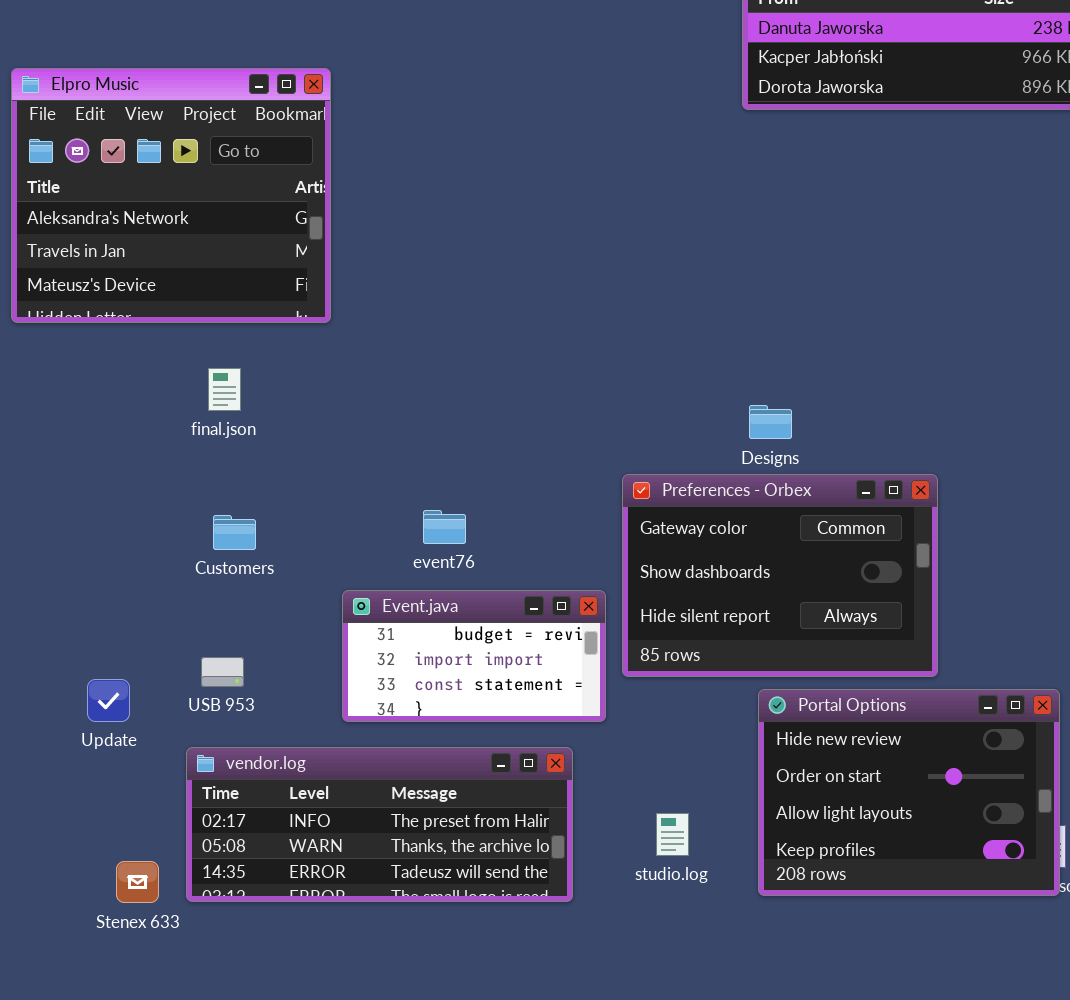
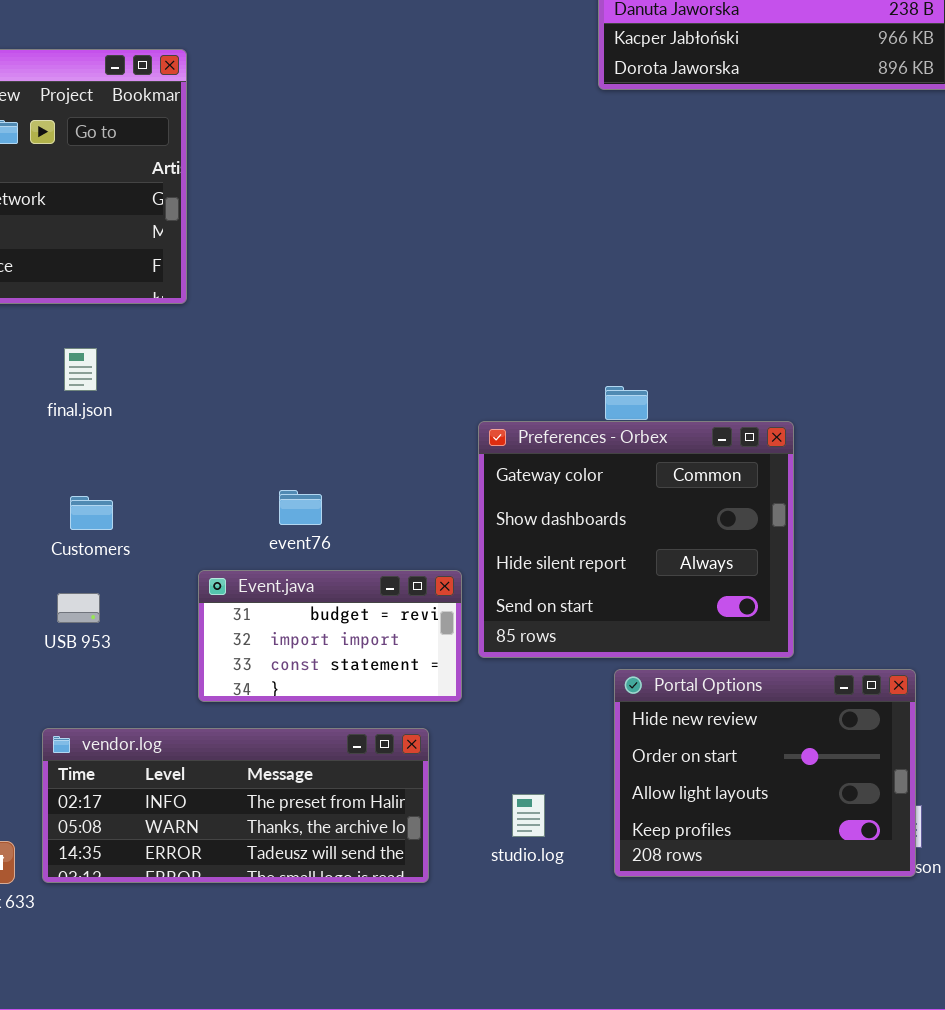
Preferences - Orbex: [622,474,938,677] -> [478,421,794,658], resized
USB 953: [201,657,244,687] -> [57,593,100,623], moved

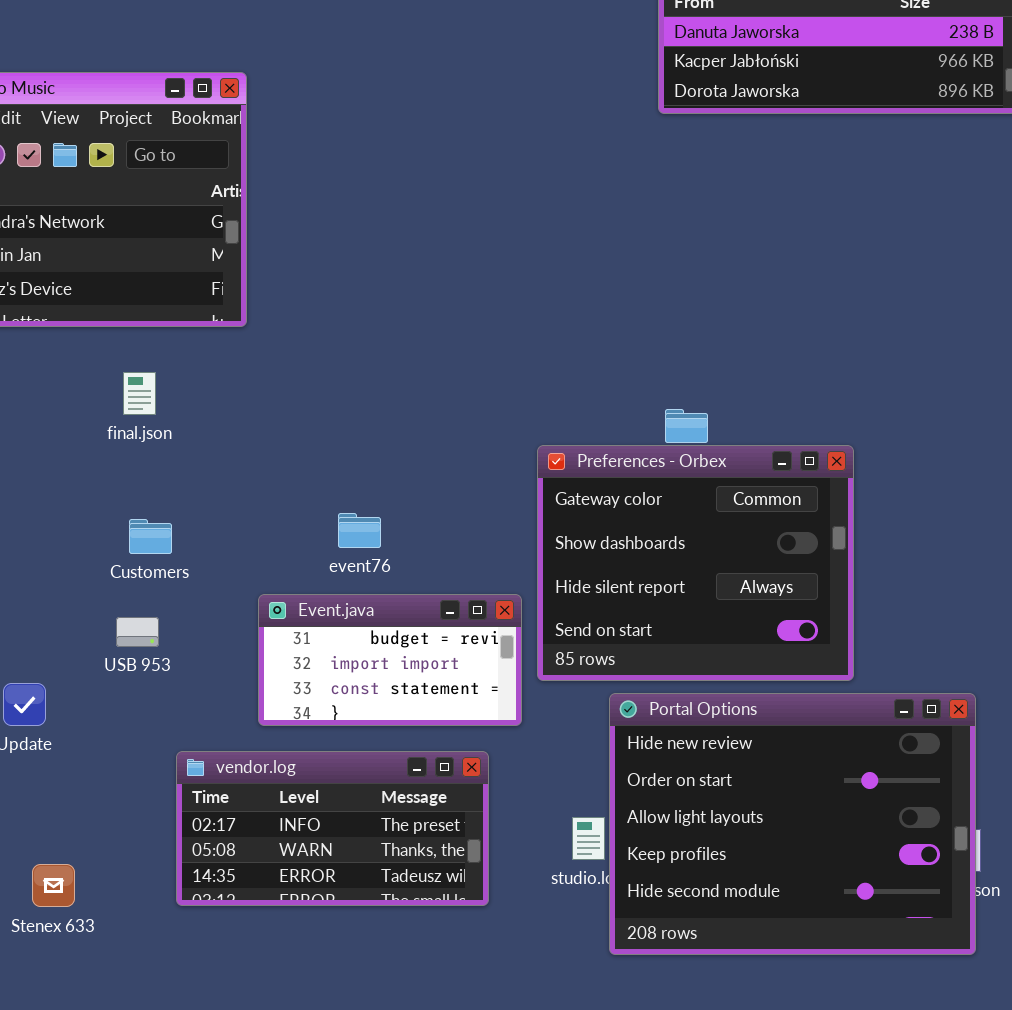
Portal Options: [614,669,916,877] -> [609,693,976,955], resized
vendor.log: [42,728,429,883] -> [176,751,489,906], resized

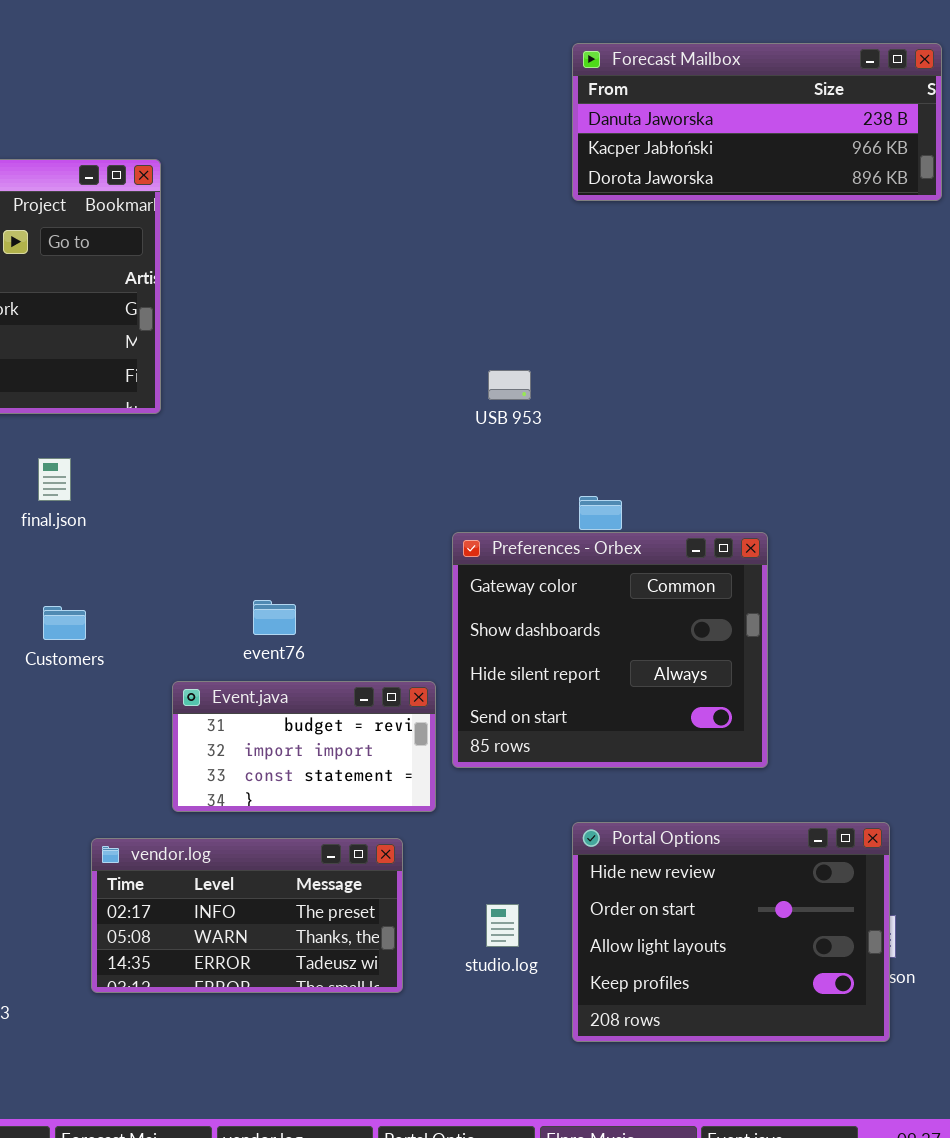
USB 953: [116,617,159,647] -> [488,370,531,400], moved
Portal Options: [609,693,976,955] -> [572,822,890,1042], resized

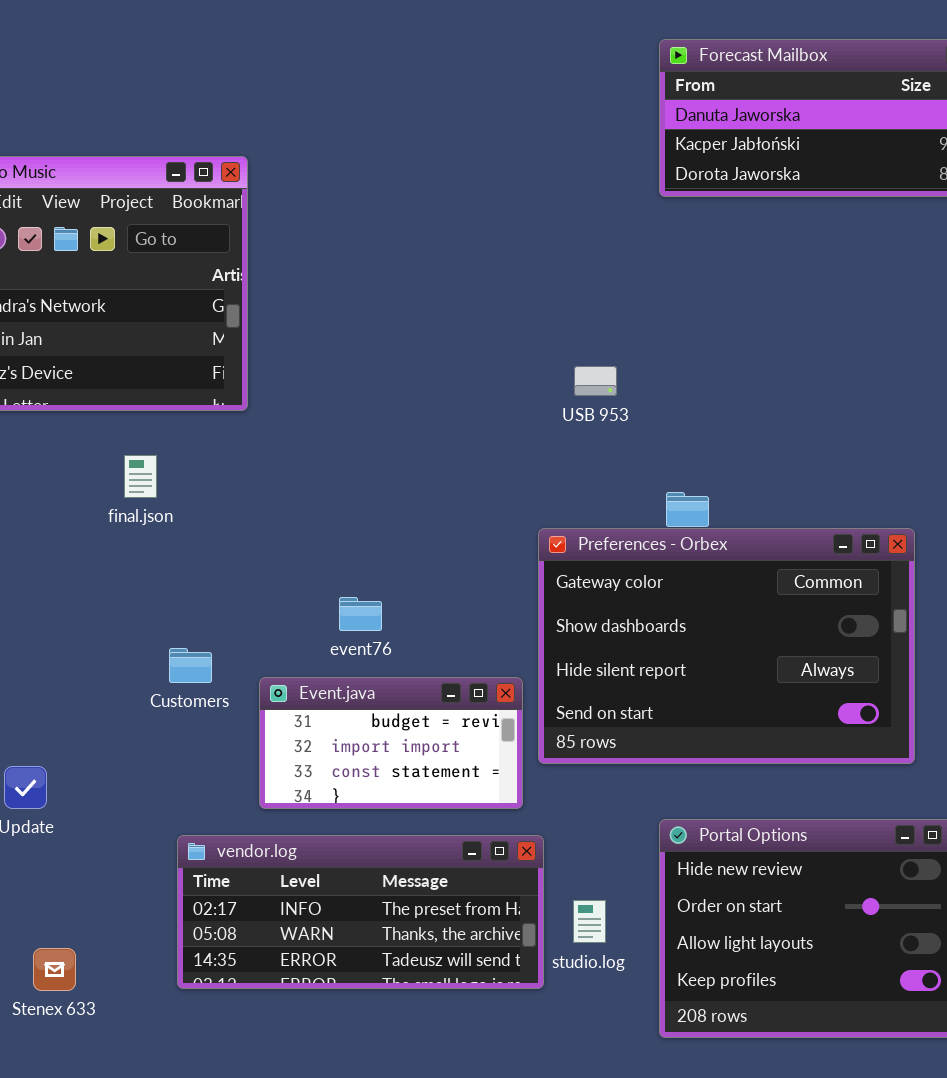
Preferences - Orbex: [452,532,768,768] -> [538,528,915,764], resized
Customers: [43,606,86,640] -> [169,648,212,683], moved
vendor.log: [91,838,403,993] -> [177,835,544,989], resized

